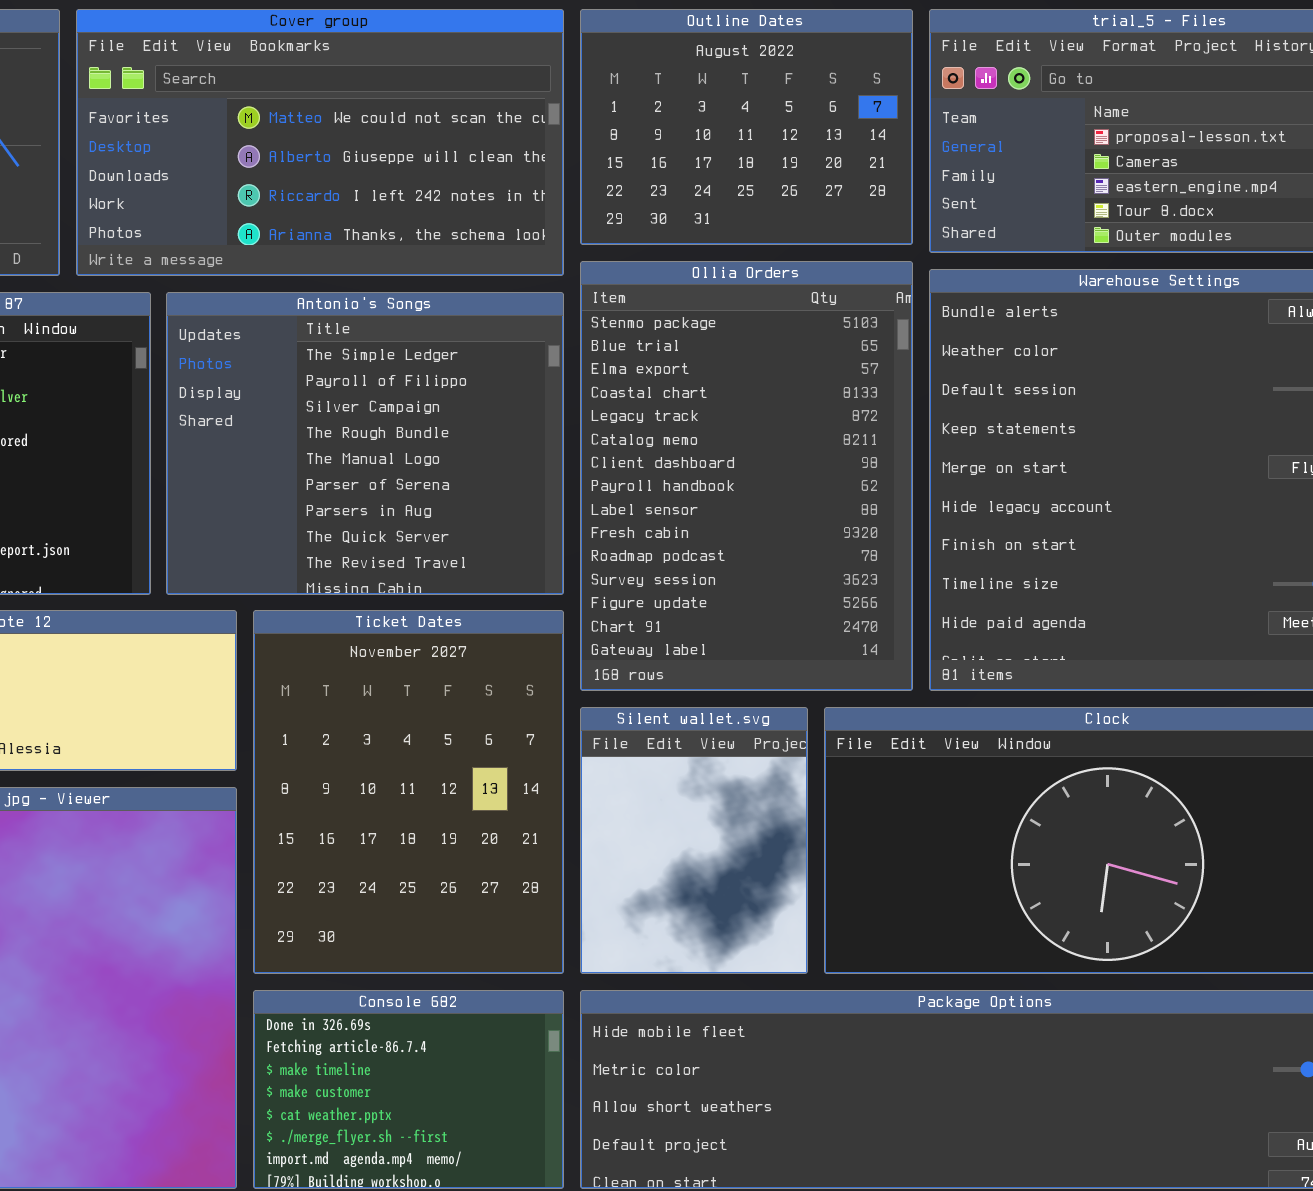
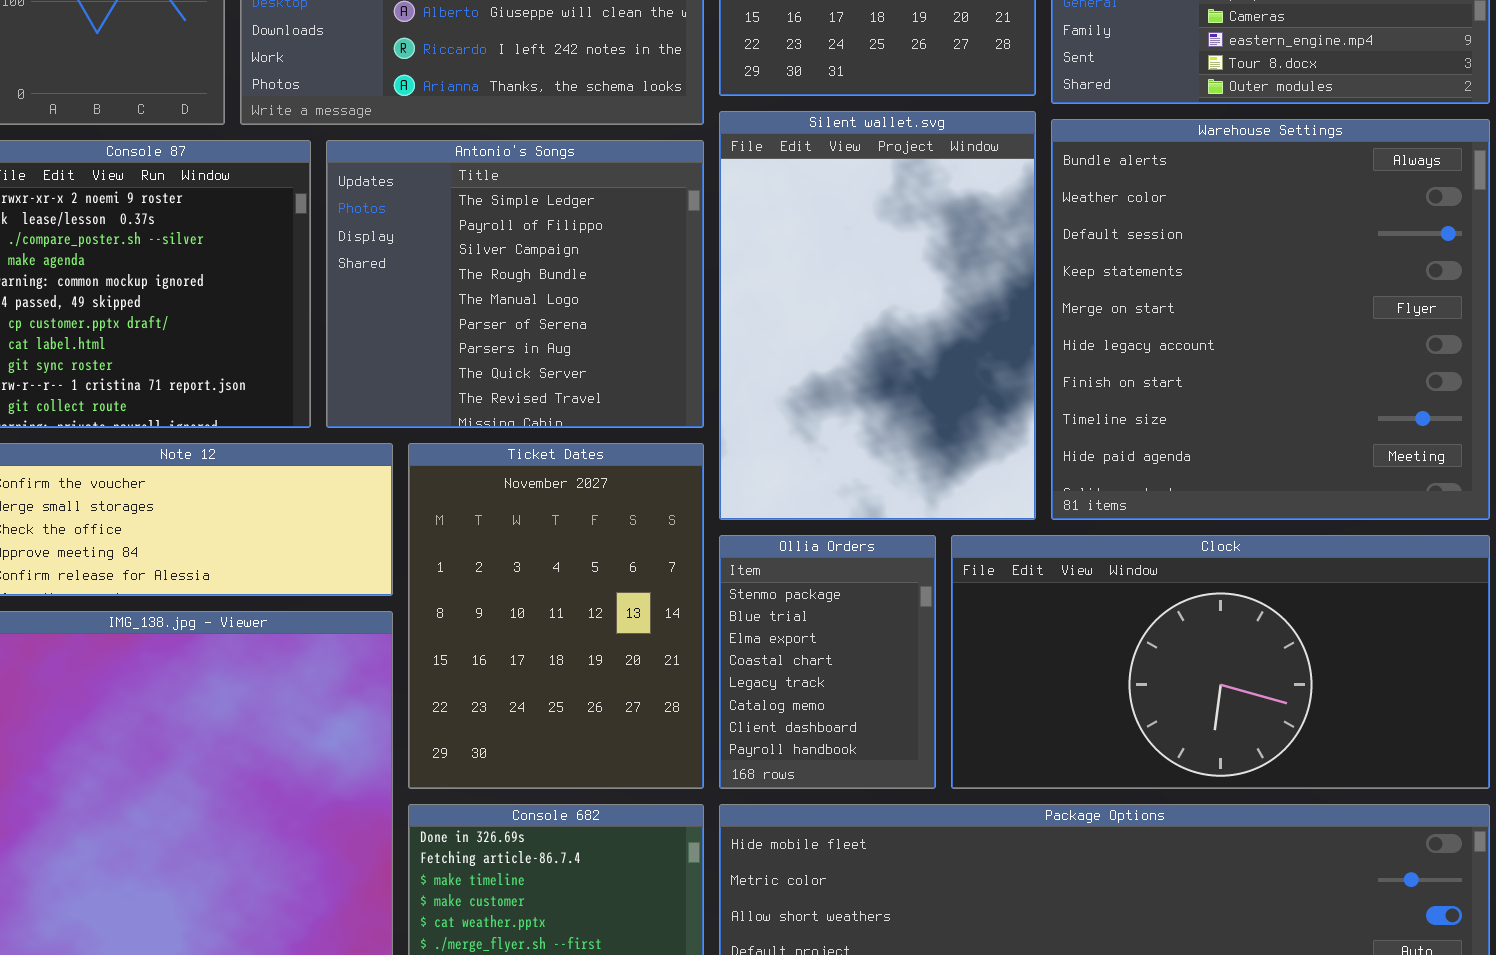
Ollia Orders: [580,261,913,691] -> [719,535,936,789], moved, resized
Silent wallet.svg: [580,707,808,974] -> [719,111,1036,520], moved, resized

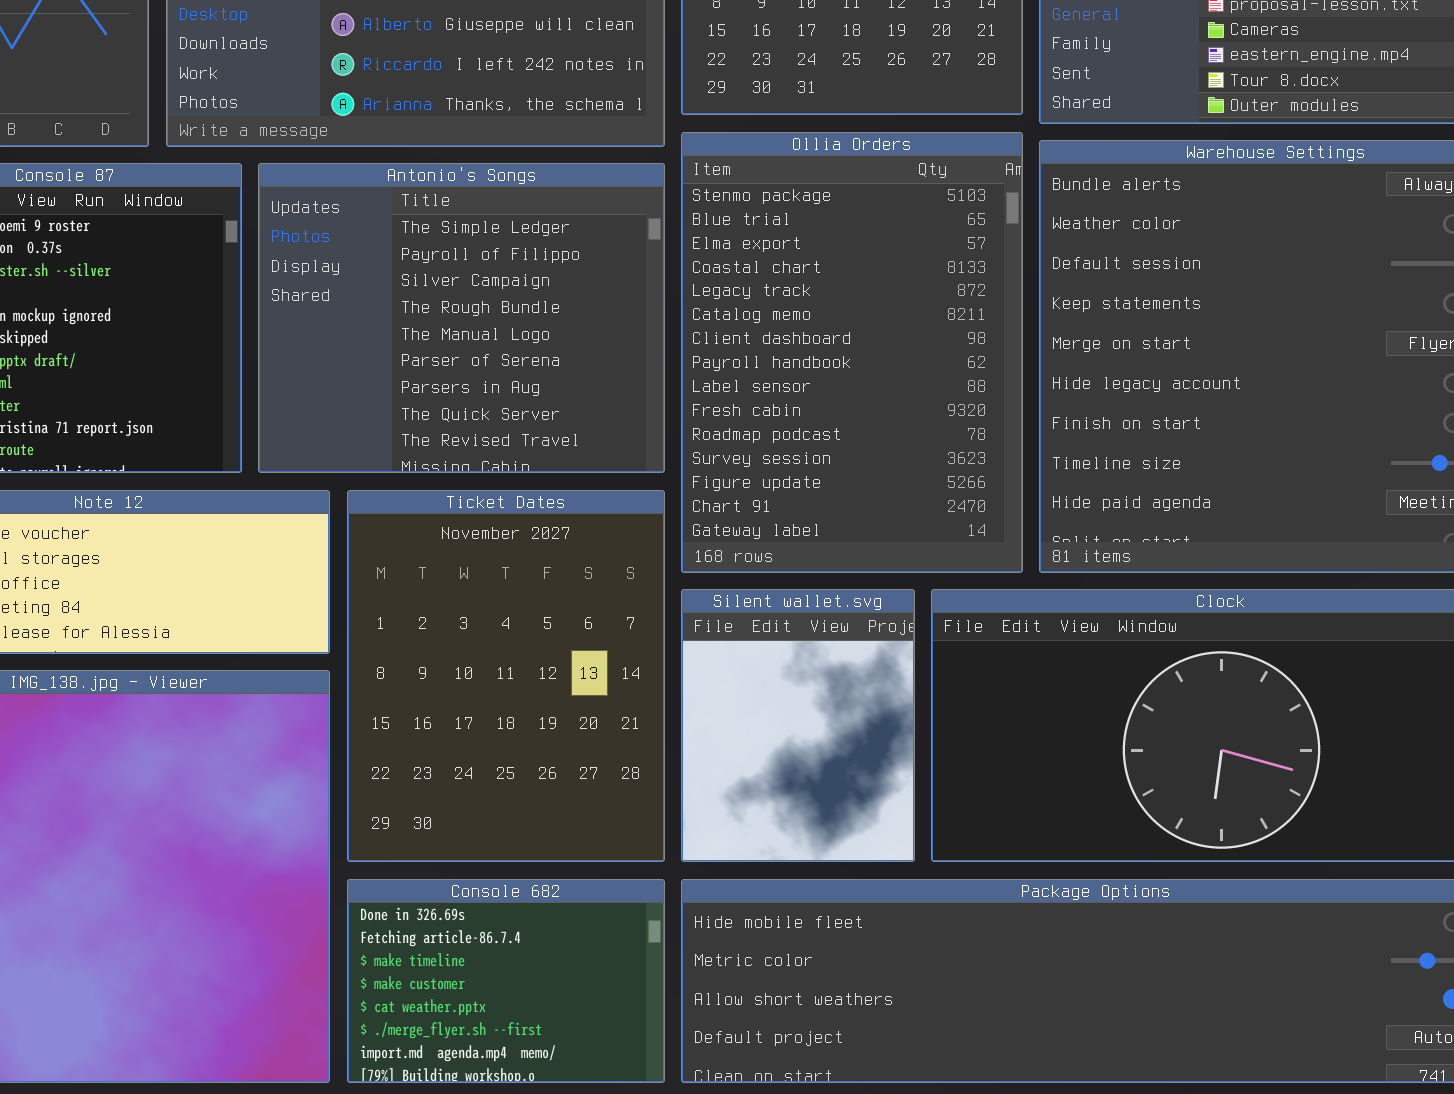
Silent wallet.svg: [719,111,1036,520] -> [681,589,915,862], moved, resized
Ollia Orders: [719,535,936,789] -> [681,132,1023,573], moved, resized

